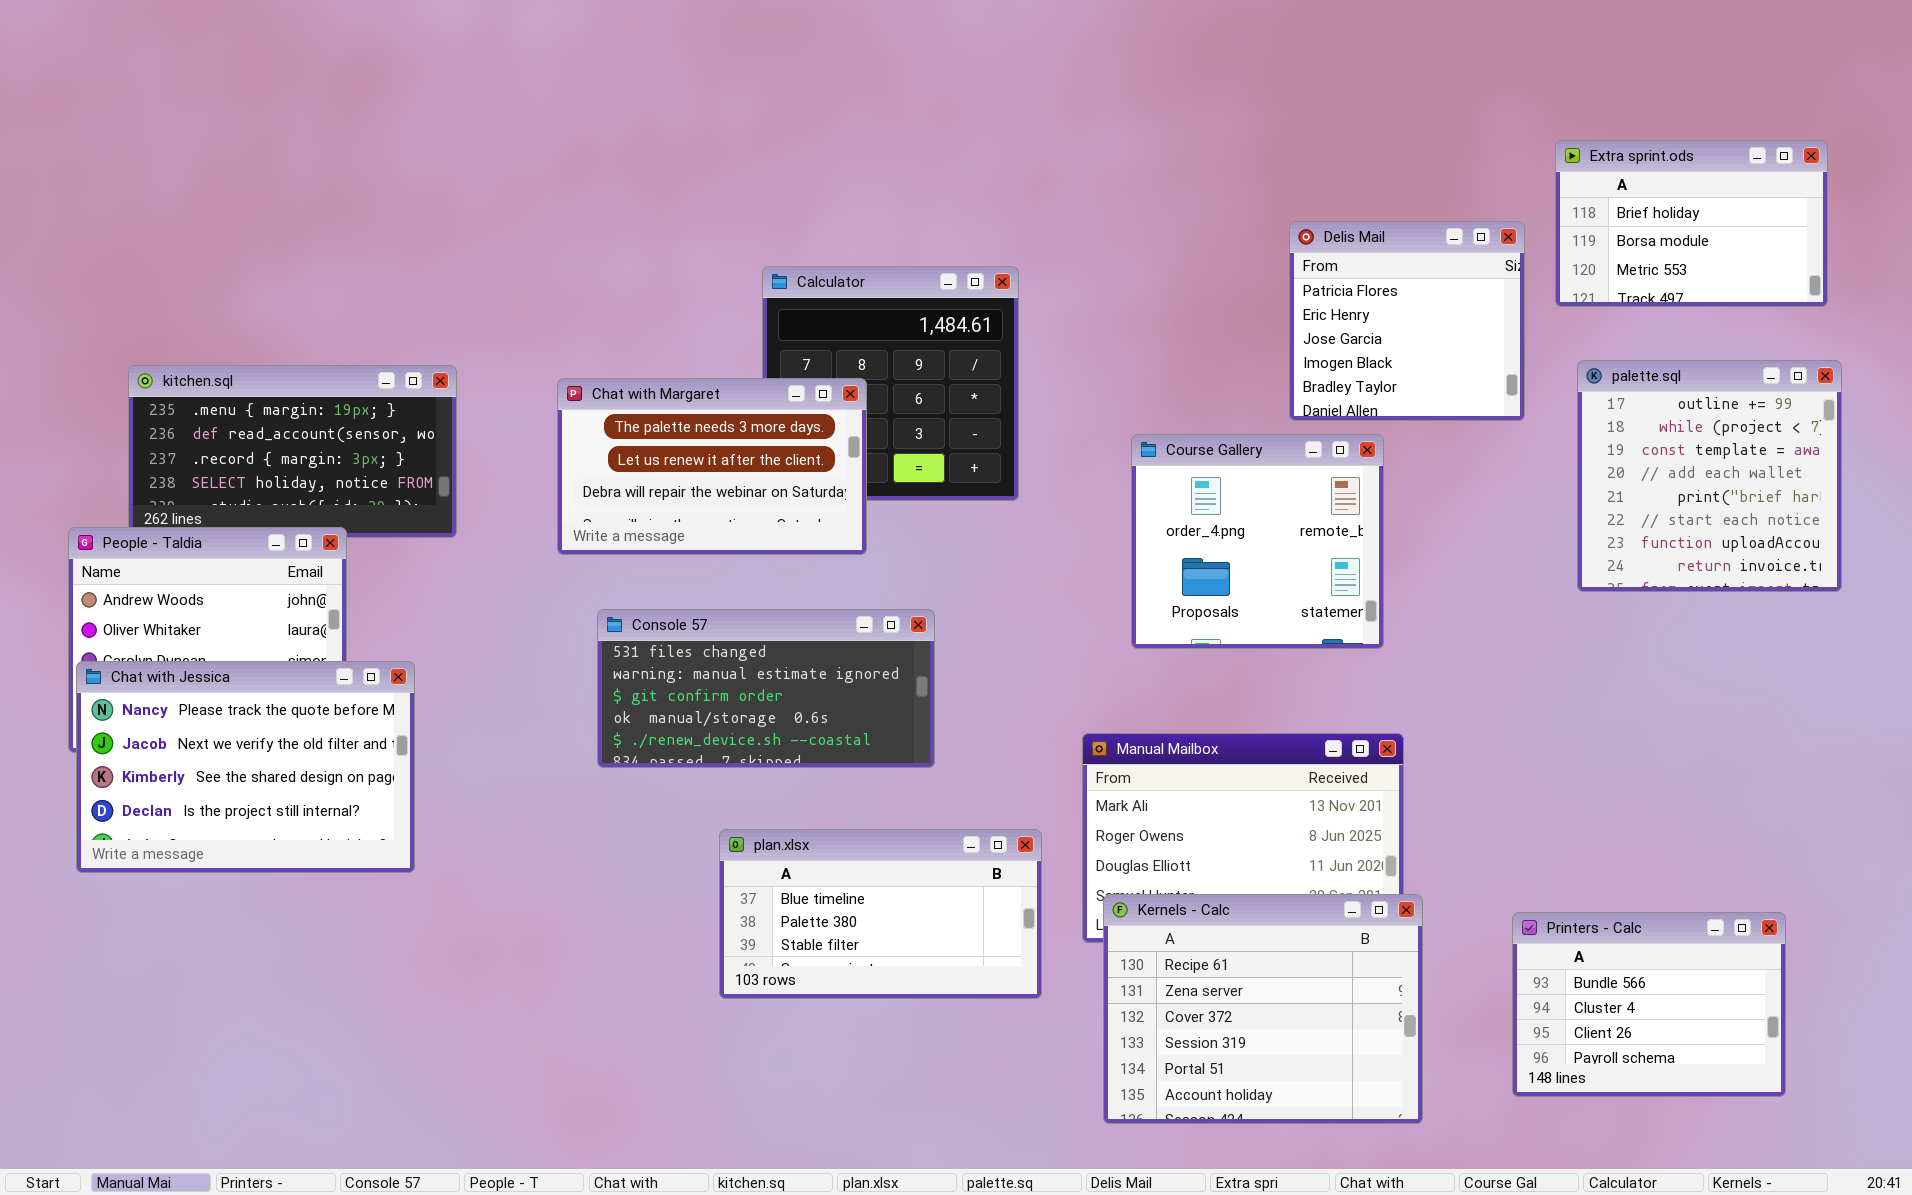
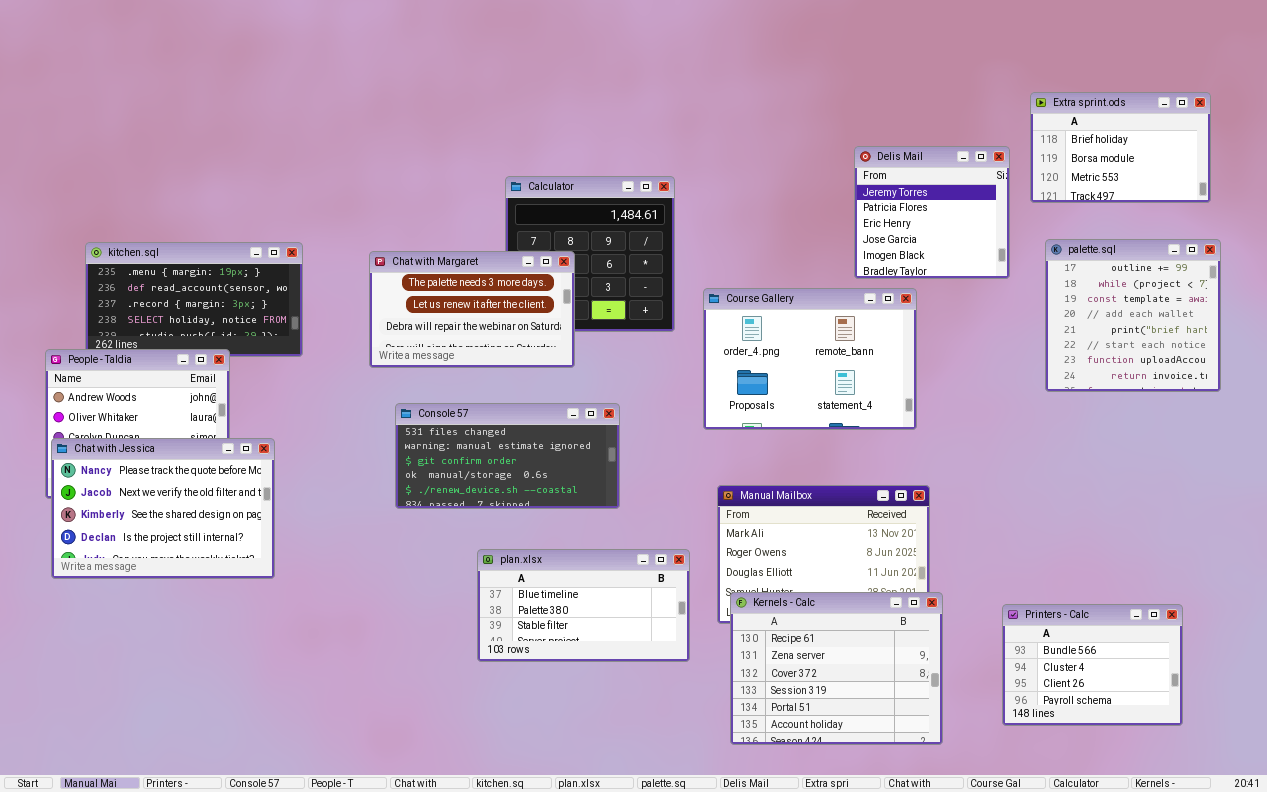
Delis Mail: [1289,221,1525,421] -> [854,146,1010,279], scrolled up 1 row
Course Gallery: [1131,434,1384,649] -> [703,288,917,430], resized

